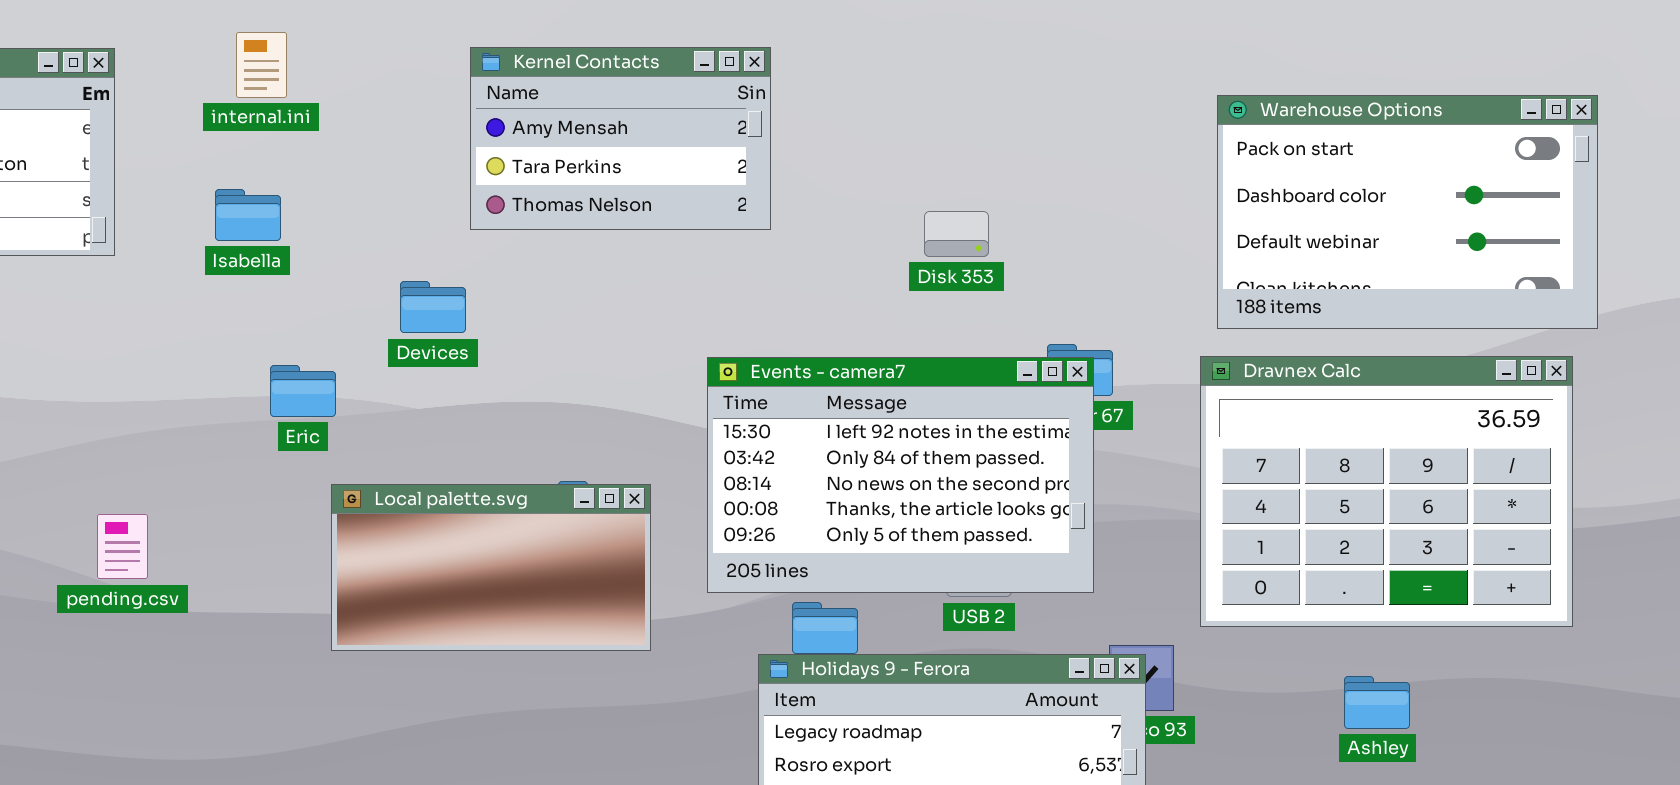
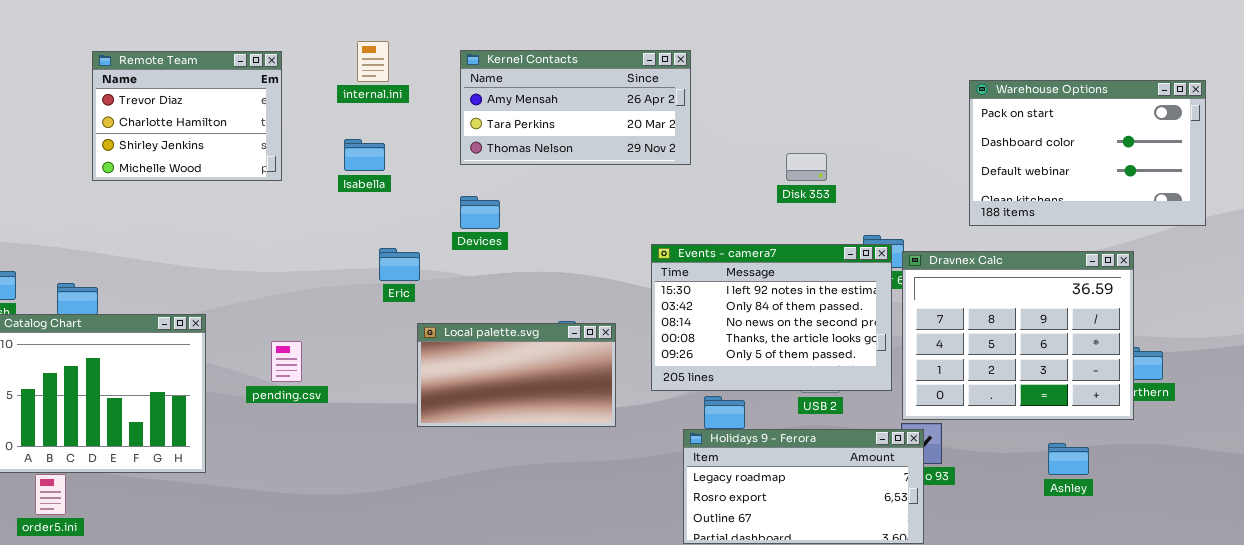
Kernel Contacts: [470,47,771,230] -> [460,50,691,165], resized
Dravnex Calc: [1200,356,1573,627] -> [902,251,1134,420], moved

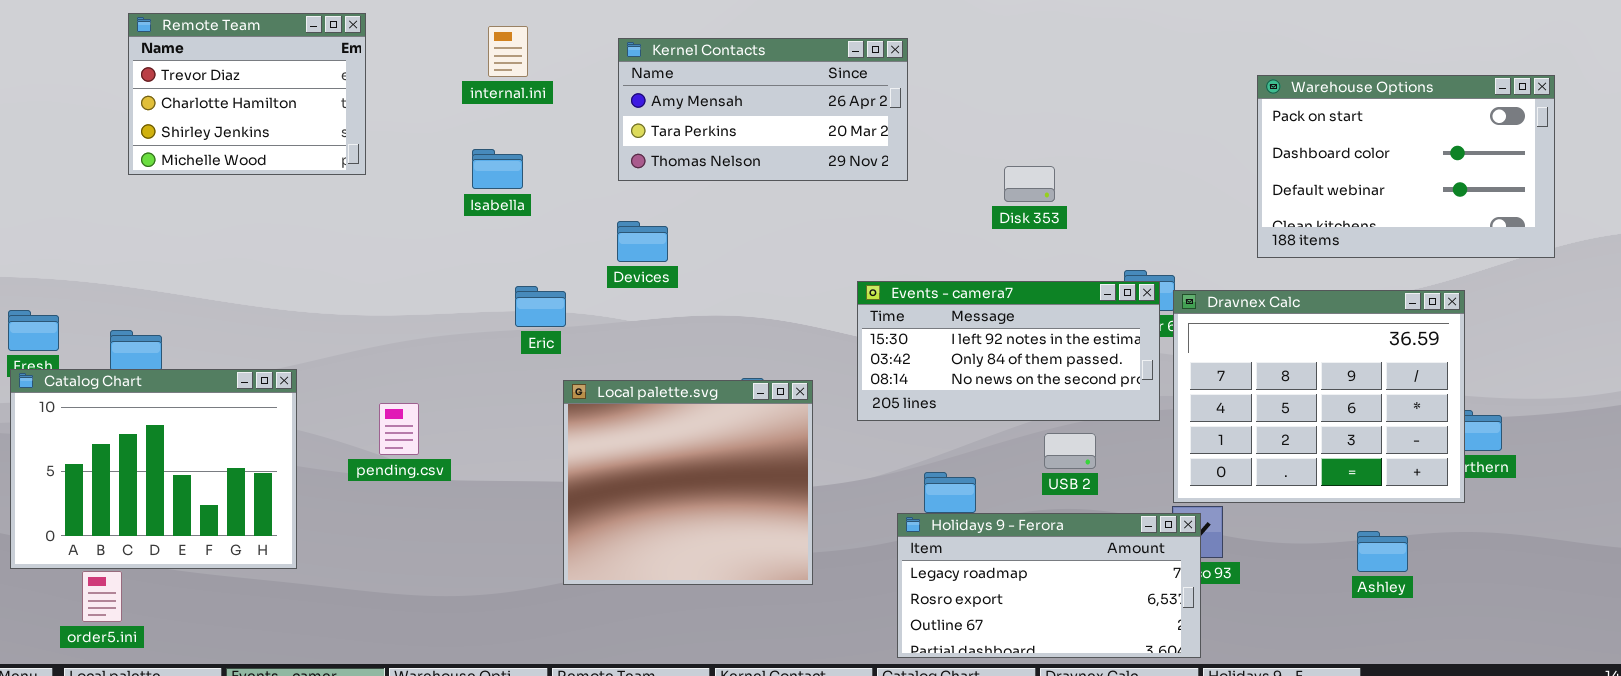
Remote Team: [92,51,282,181] -> [128,13,366,175], moved
Disk 353: [786,153,827,181] -> [1004,166,1055,202], moved
Events - camera7: [651,244,892,391] -> [857,281,1160,421], resized
Local palette.svg: [417,323,616,427] -> [563,380,813,585], resized

